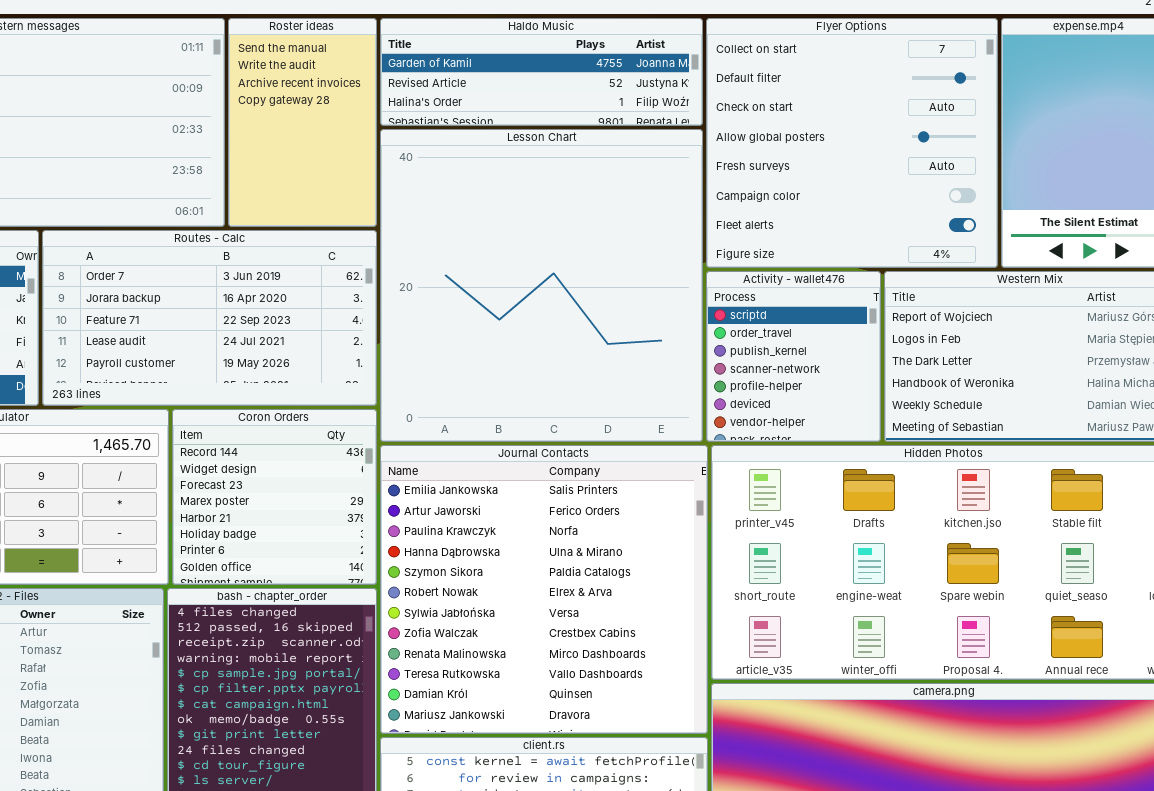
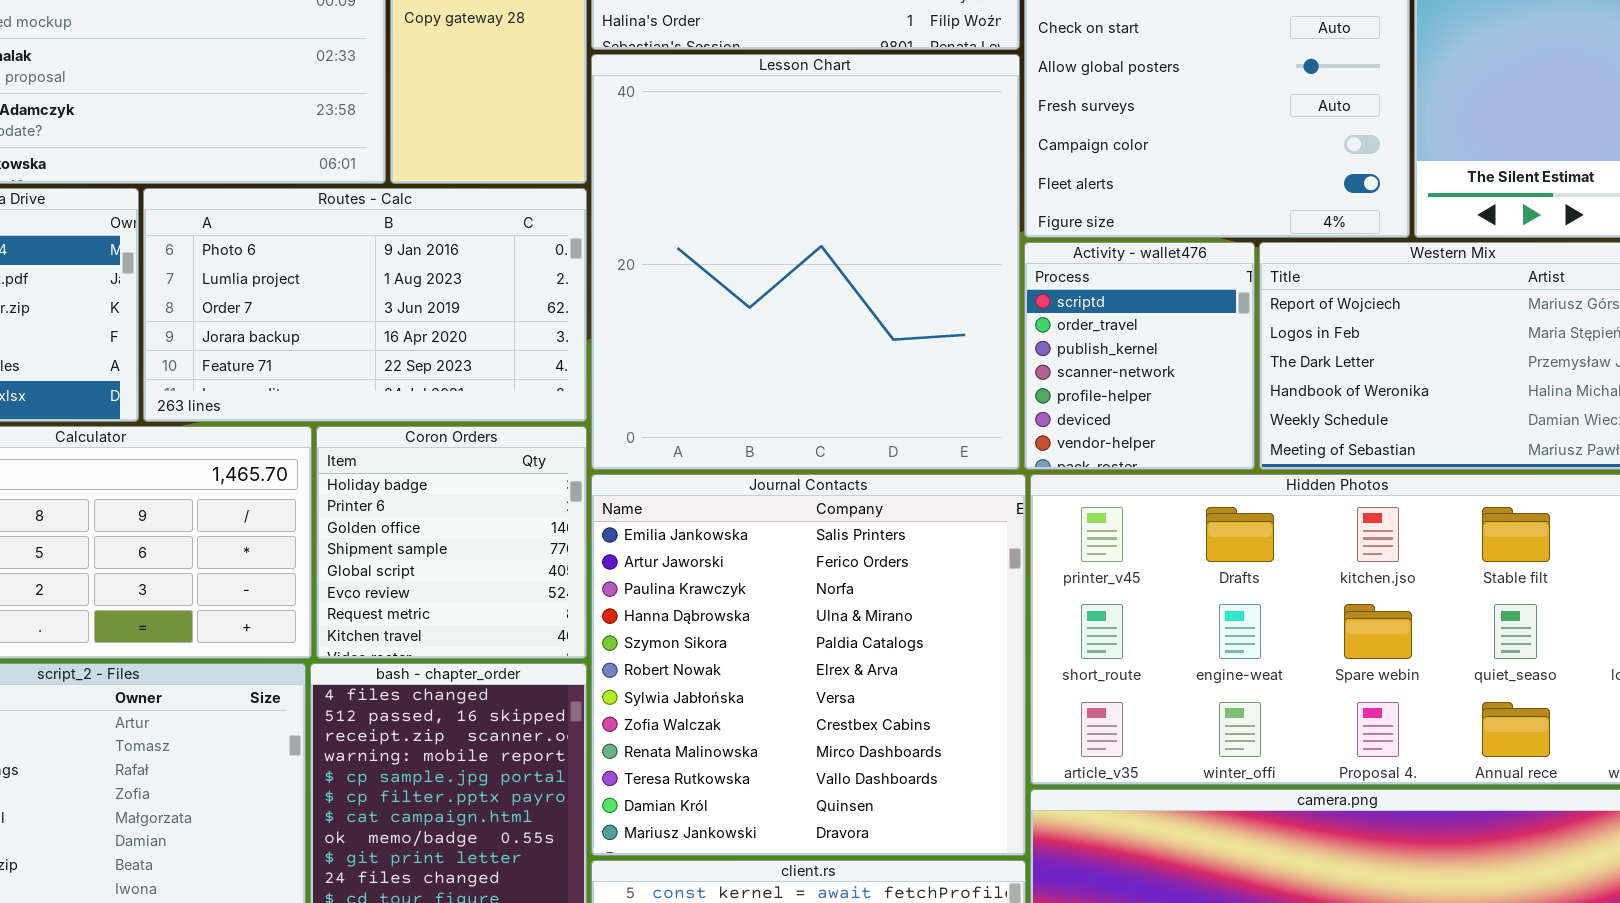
Routes - Calc: [42,230,377,406] -> [143,188,587,422], scrolled up 2 rows
Coron Orders: [172,409,377,585] -> [316,426,587,659], scrolled down 5 rows

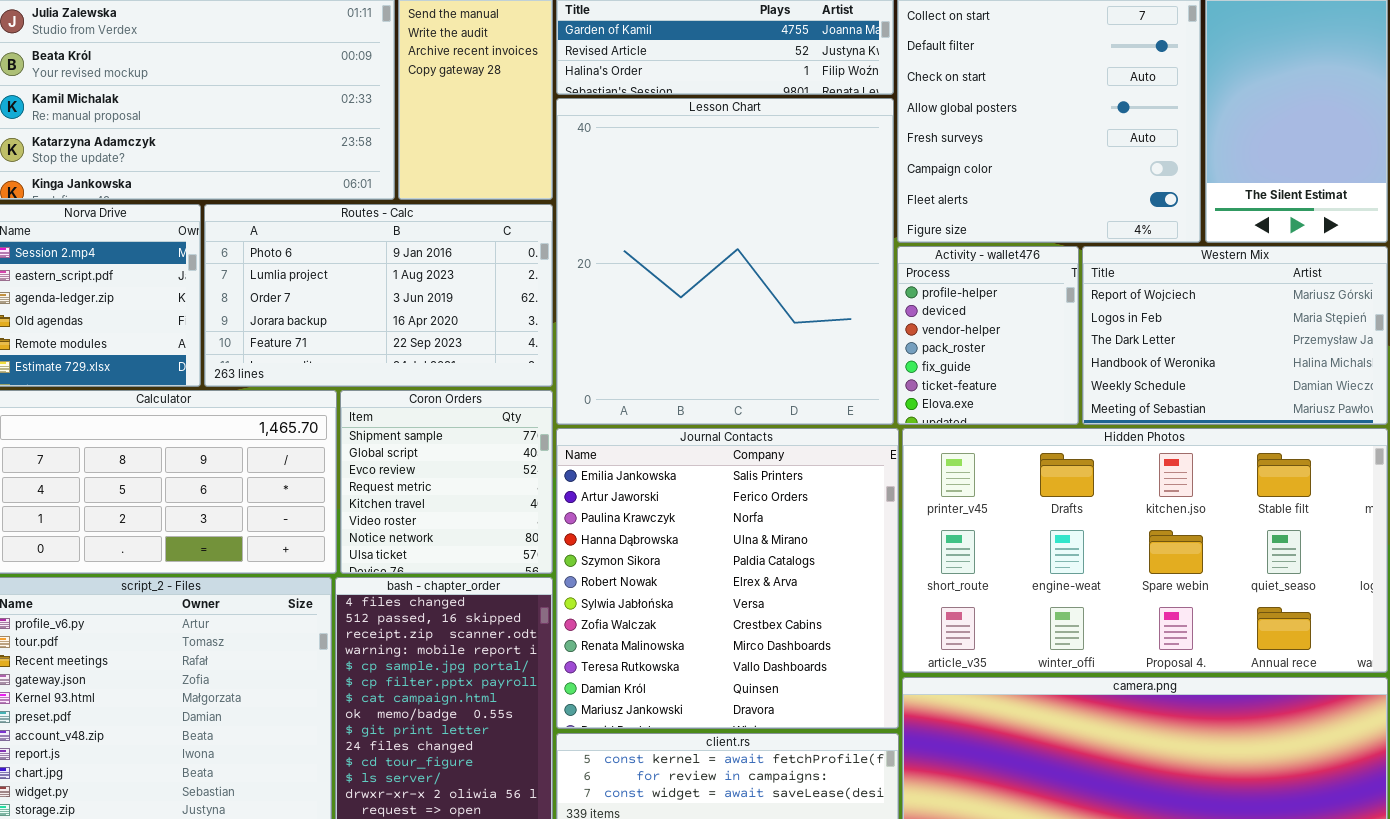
Activity - wallet476: [1024,242,1255,470] -> [897,246,1079,425], scrolled down 4 rows
Coron Orders: [316,426,587,659] -> [340,390,553,574], scrolled down 3 rows

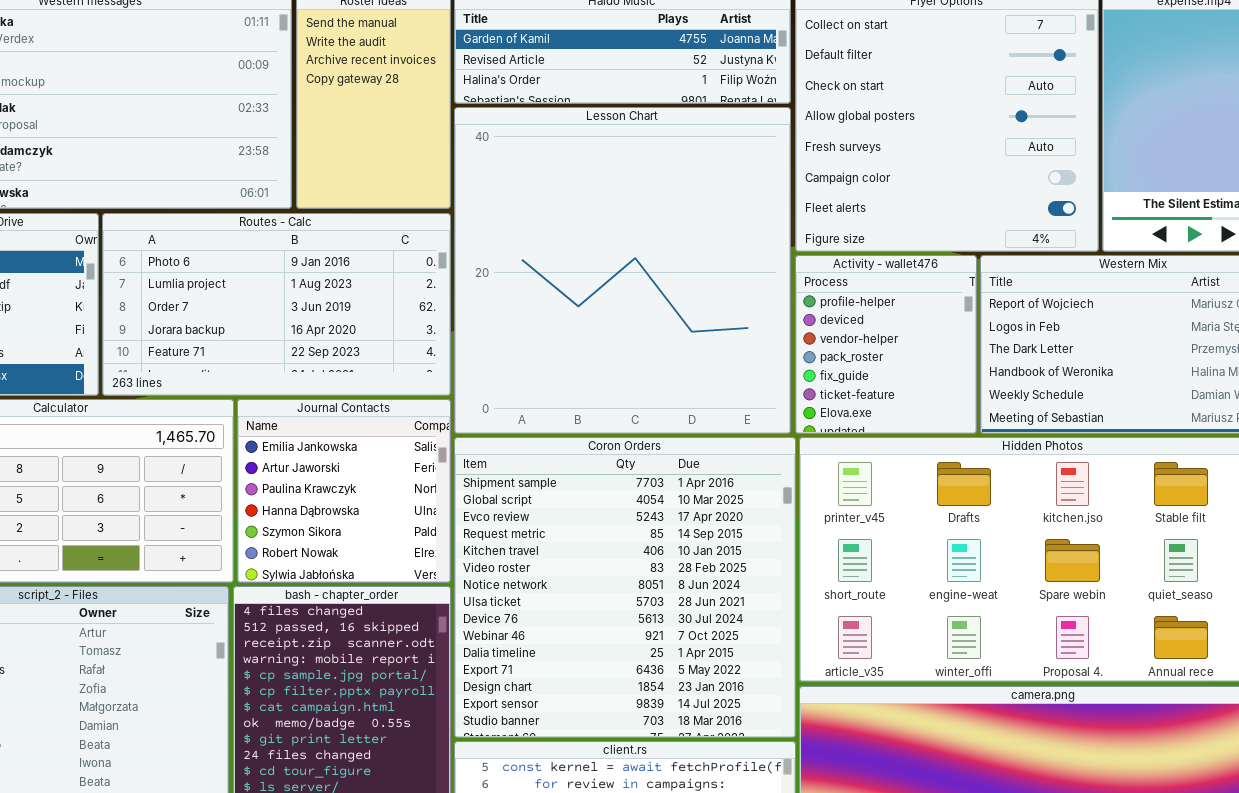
Coron Orders: [340,390,553,574] -> [454,437,796,738], moved, resized
Journal Contacts: [556,428,899,729] -> [237,399,451,583], moved, resized

